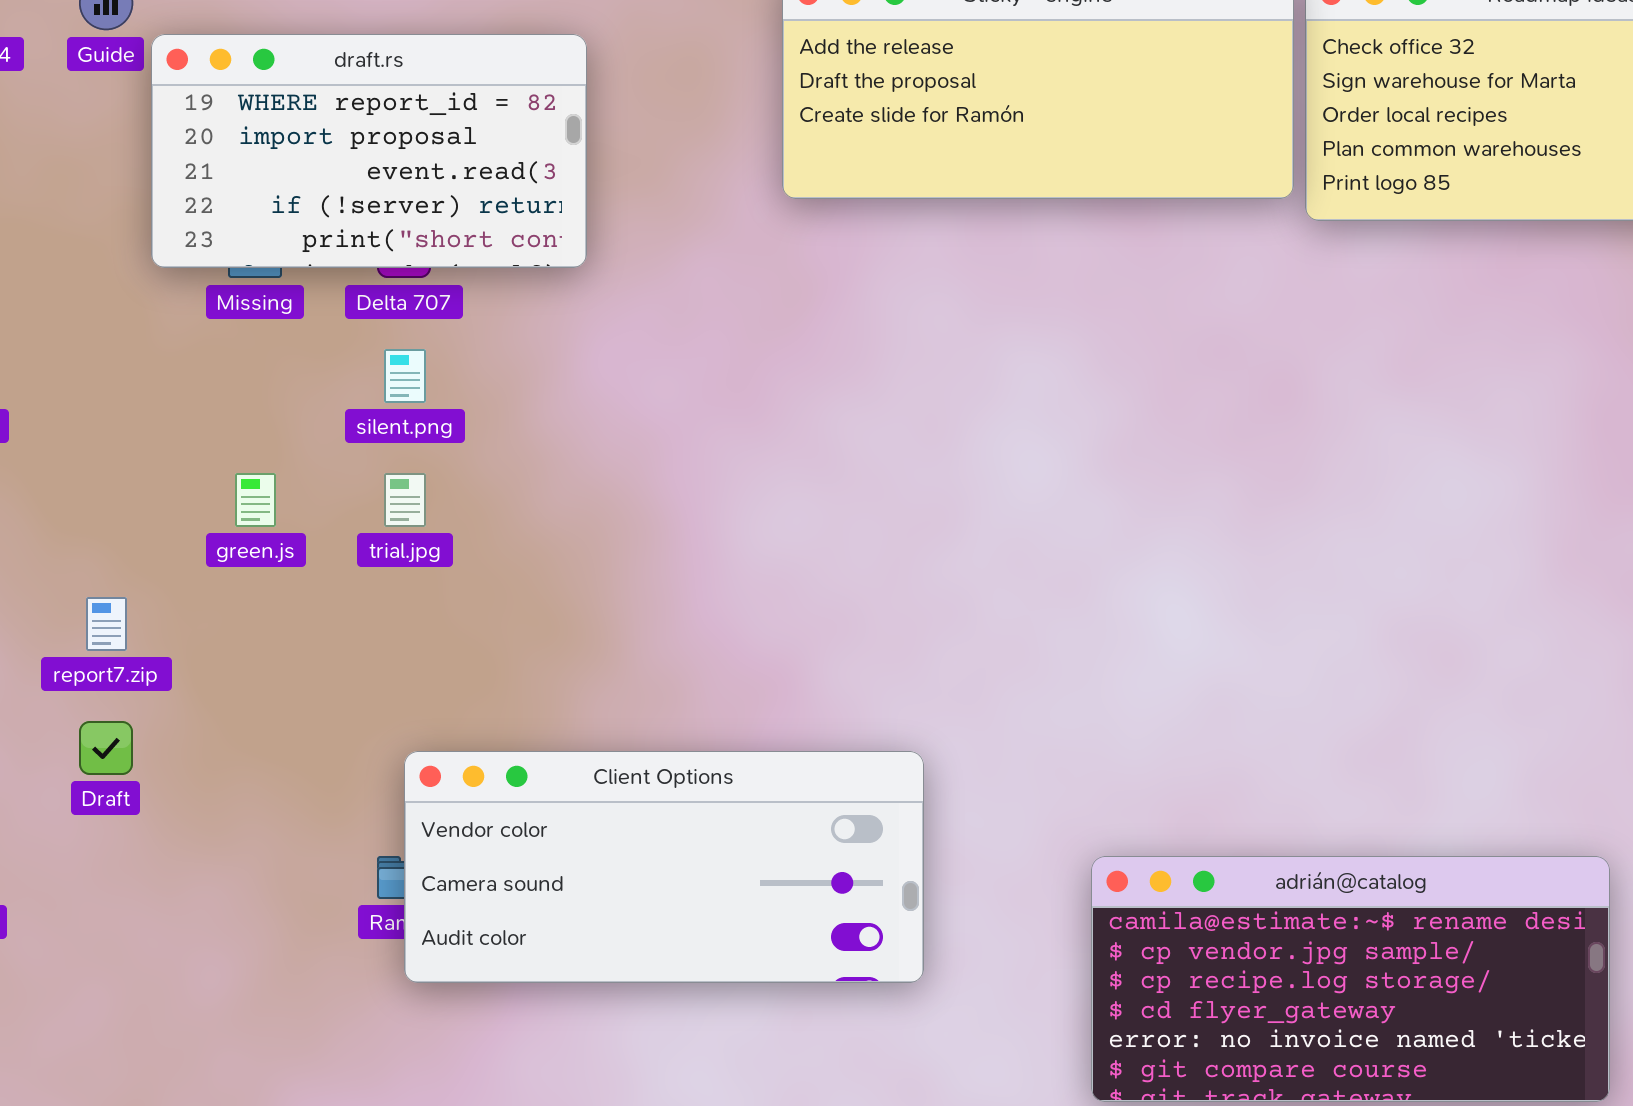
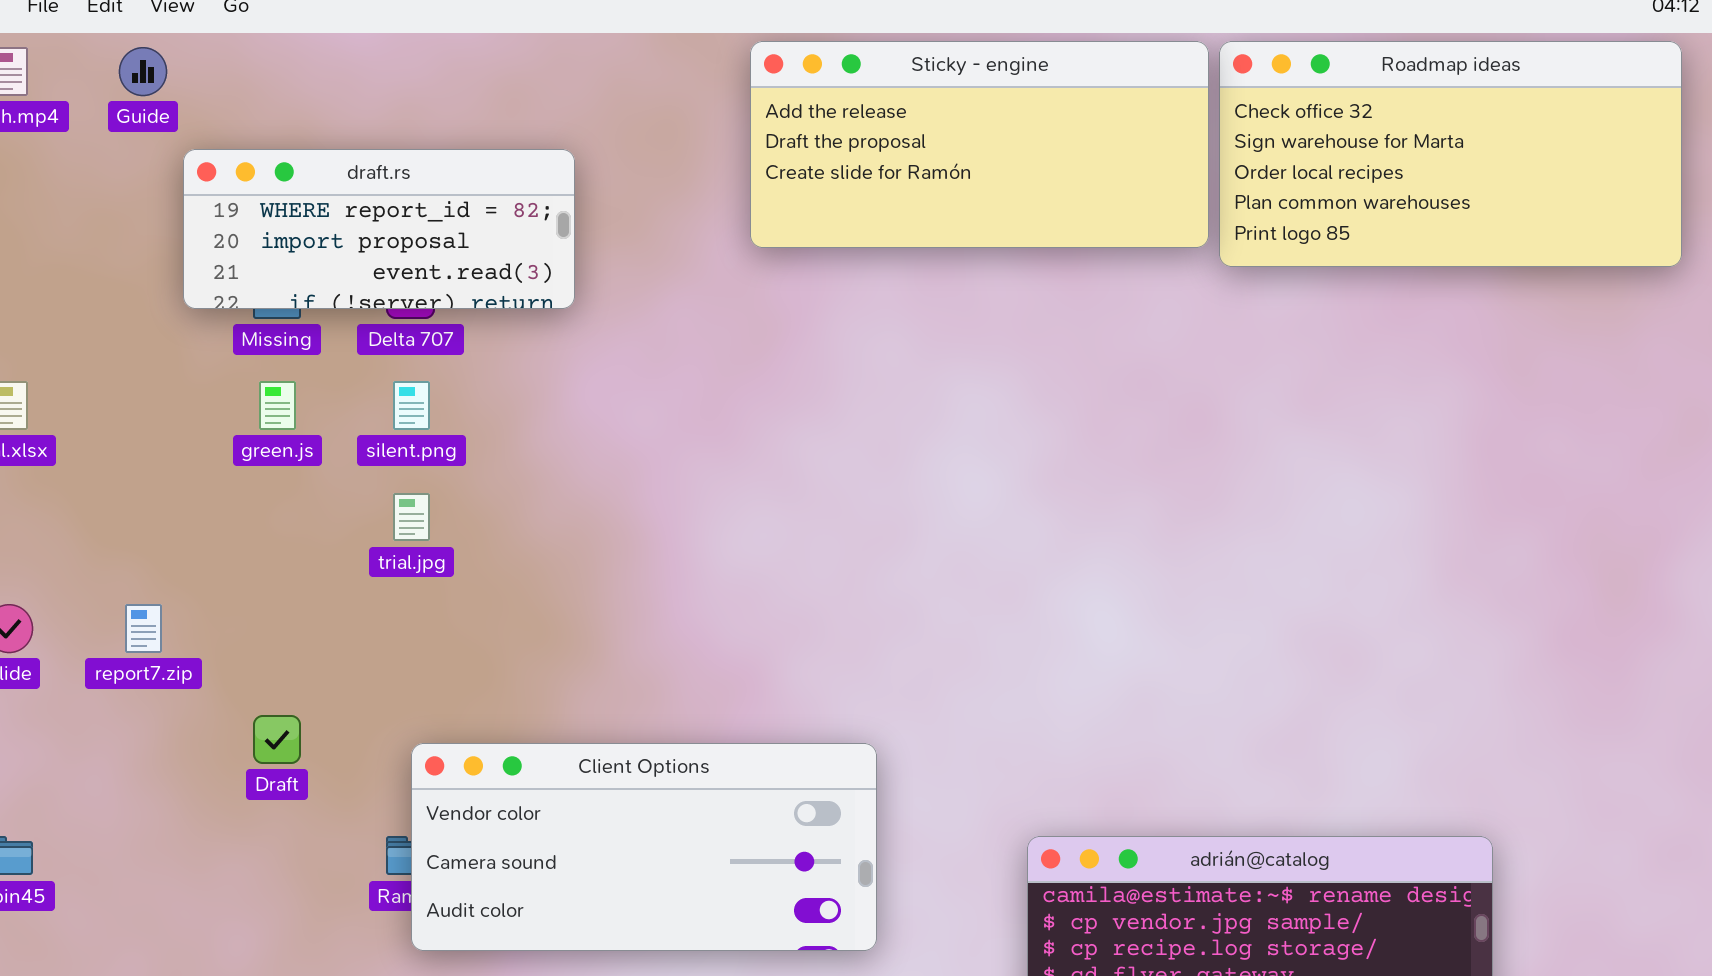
draft.rs: [151,34,587,268] -> [183,149,575,309], resized
green.js: [235,473,276,527] -> [259,381,296,430], moved
Draft: [79,721,133,775] -> [253,715,301,764], moved

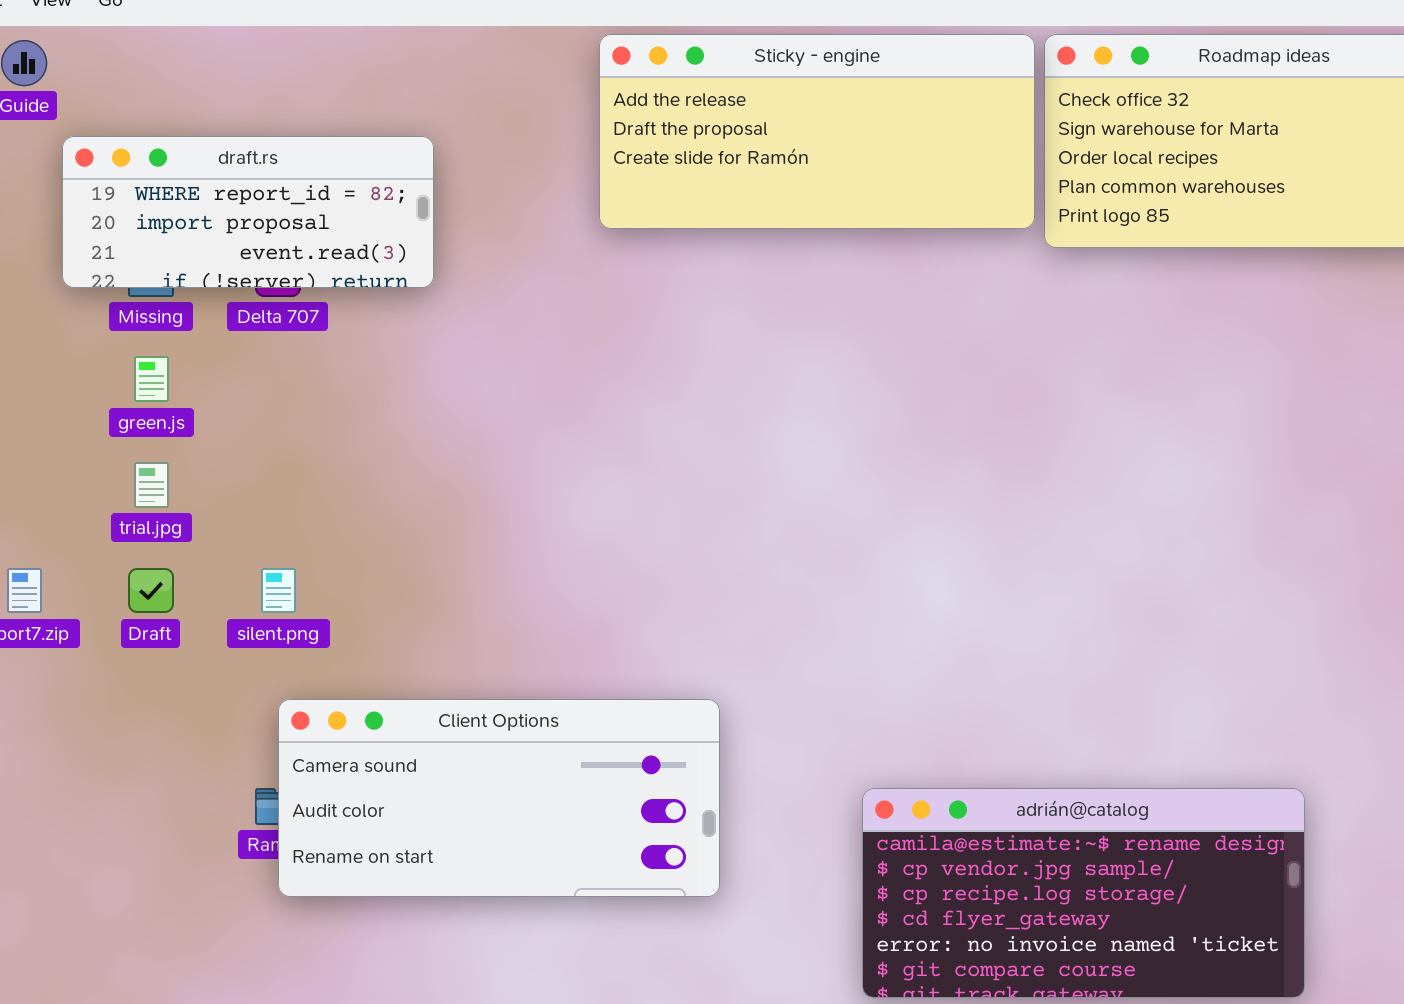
silent.png: [393,381,430,430] -> [261,568,296,613], moved
trial.jpg: [393,493,430,541] -> [134,462,169,508], moved
Draft: [253,715,301,764] -> [128,568,174,613], moved
Client Options: [411,743,877,951] -> [278,699,720,897], scrolled down 1 row

